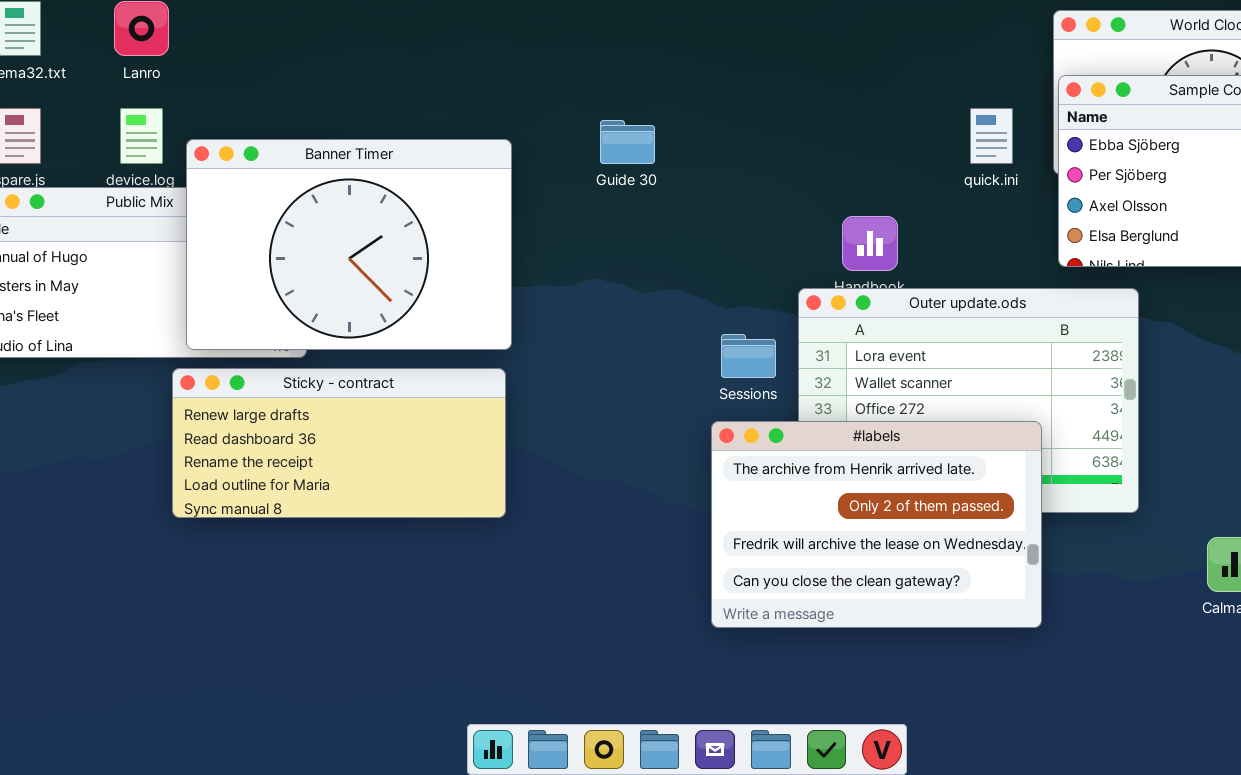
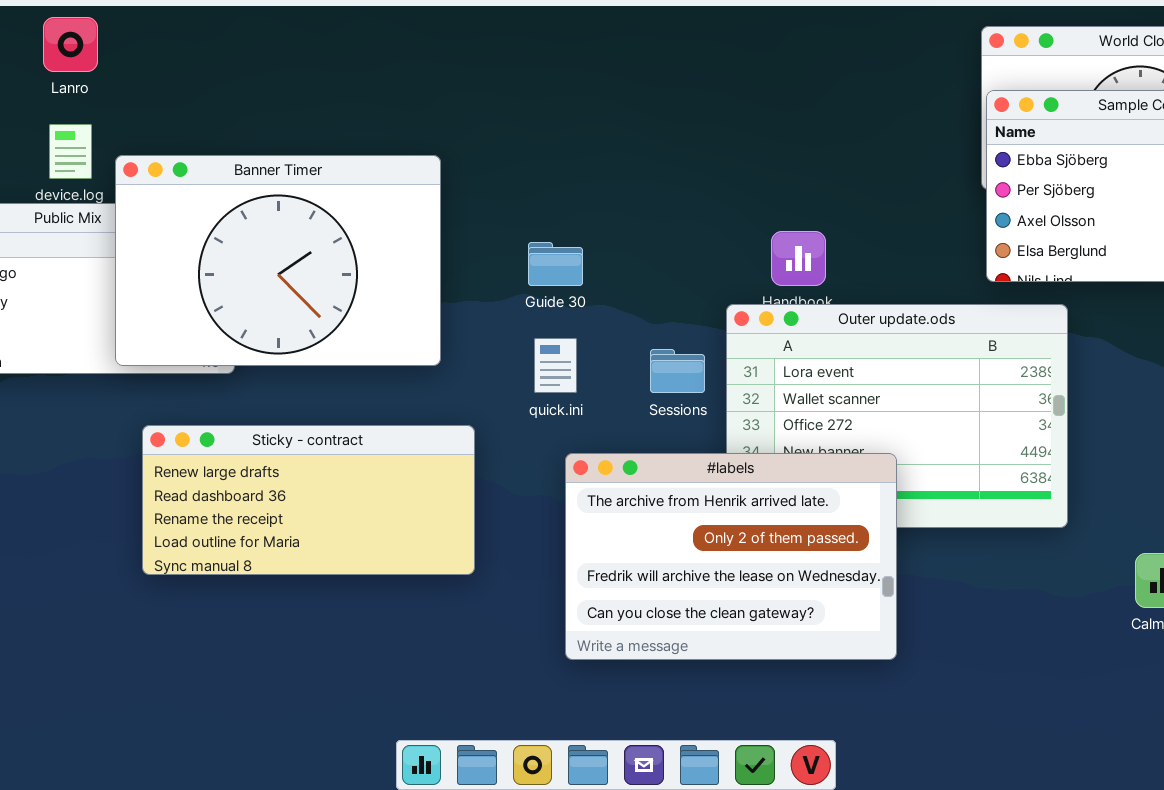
quick.ini: [970,108,1013,164] -> [534,338,577,393], moved
Guide 30: [600,120,655,164] -> [528,242,583,286], moved
Sticky - contract: [172,368,506,518] -> [142,425,475,575], moved
#labels: [711,421,1042,628] -> [565,453,897,660], moved

